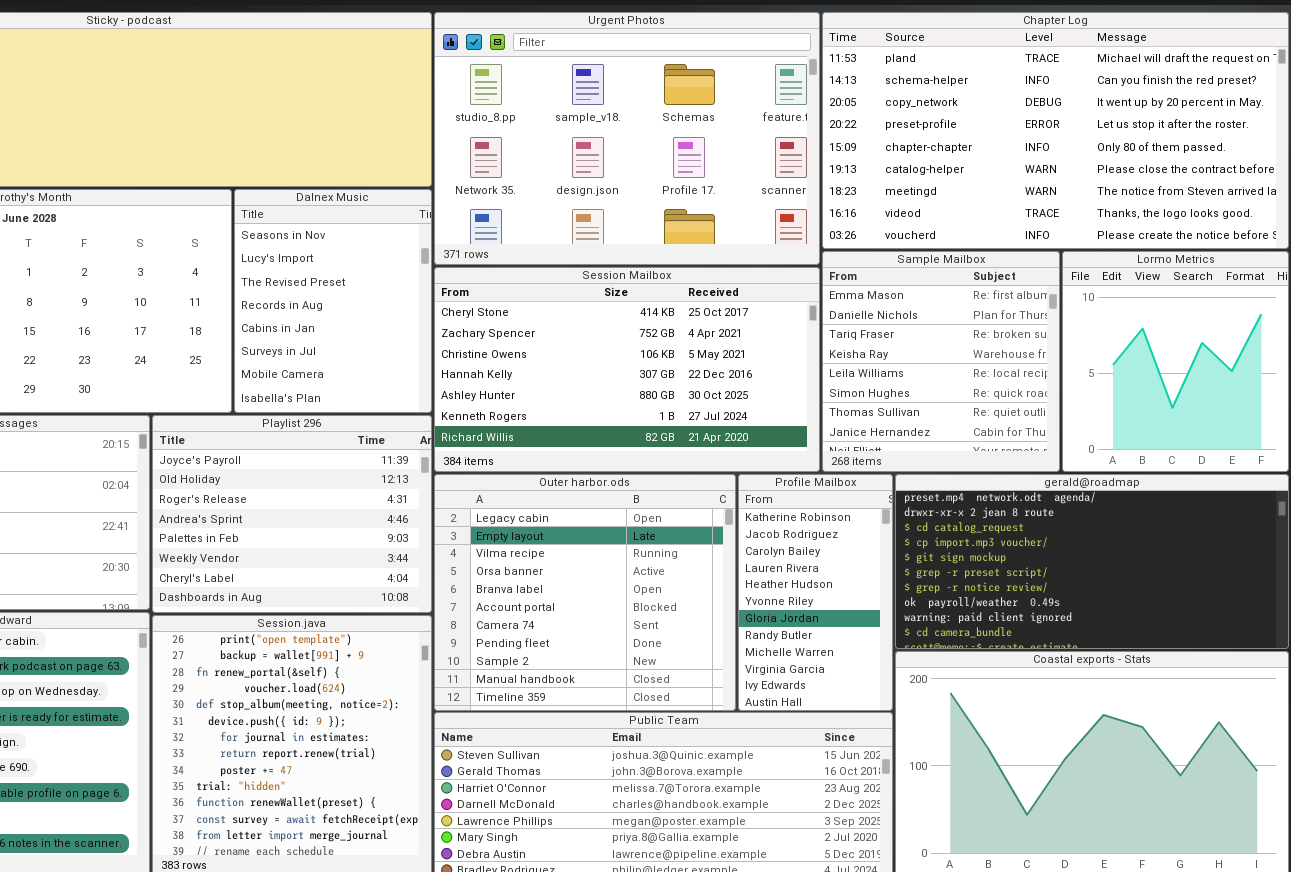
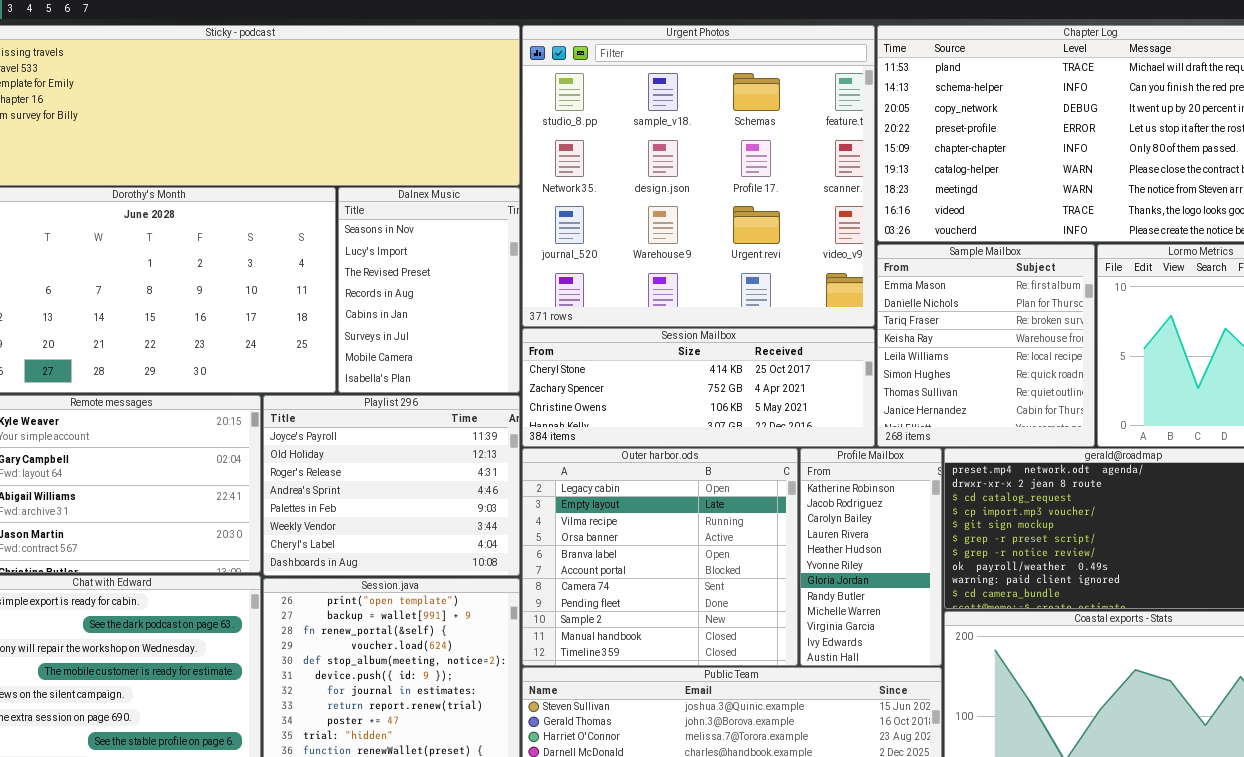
Urgent Photos: [434,12,820,265] -> [522,25,875,327], resized
Session Mailbox: [434,267,820,472] -> [522,328,875,447], resized

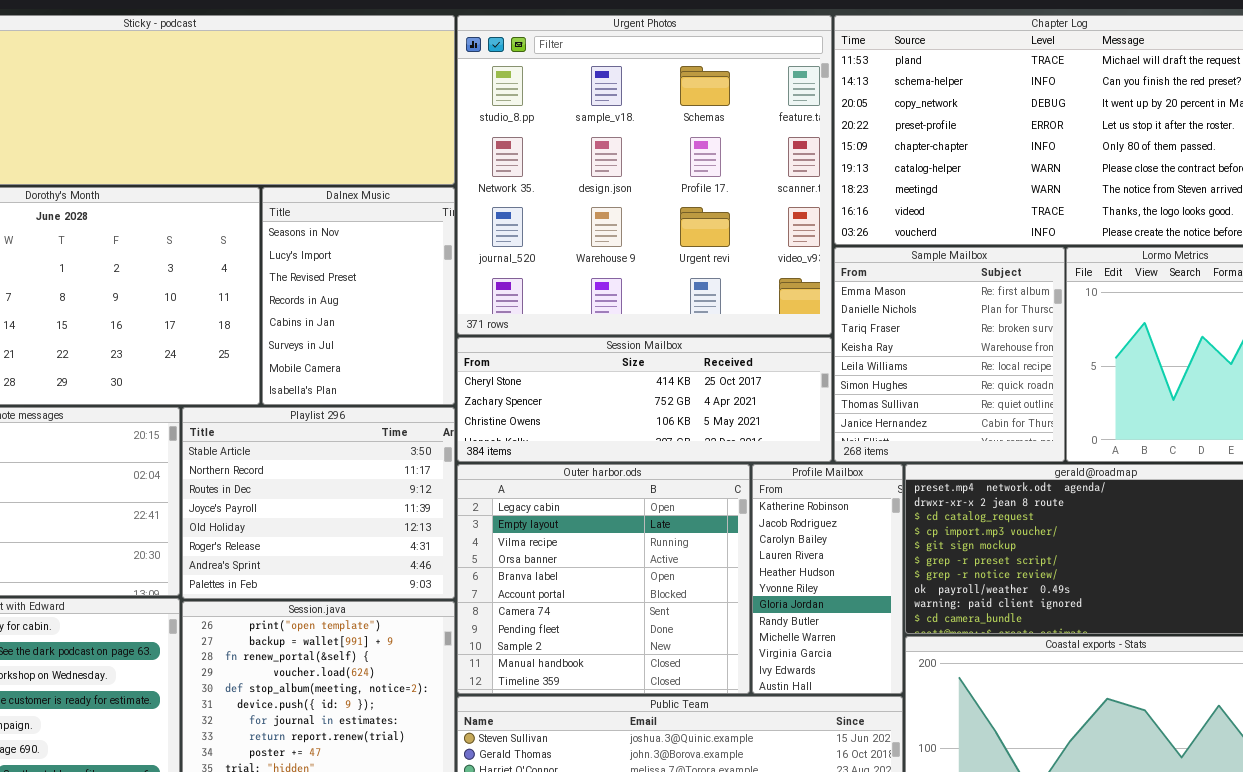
Playlist 296: [263,395,520,576] -> [182,407,455,599], scrolled up 3 rows

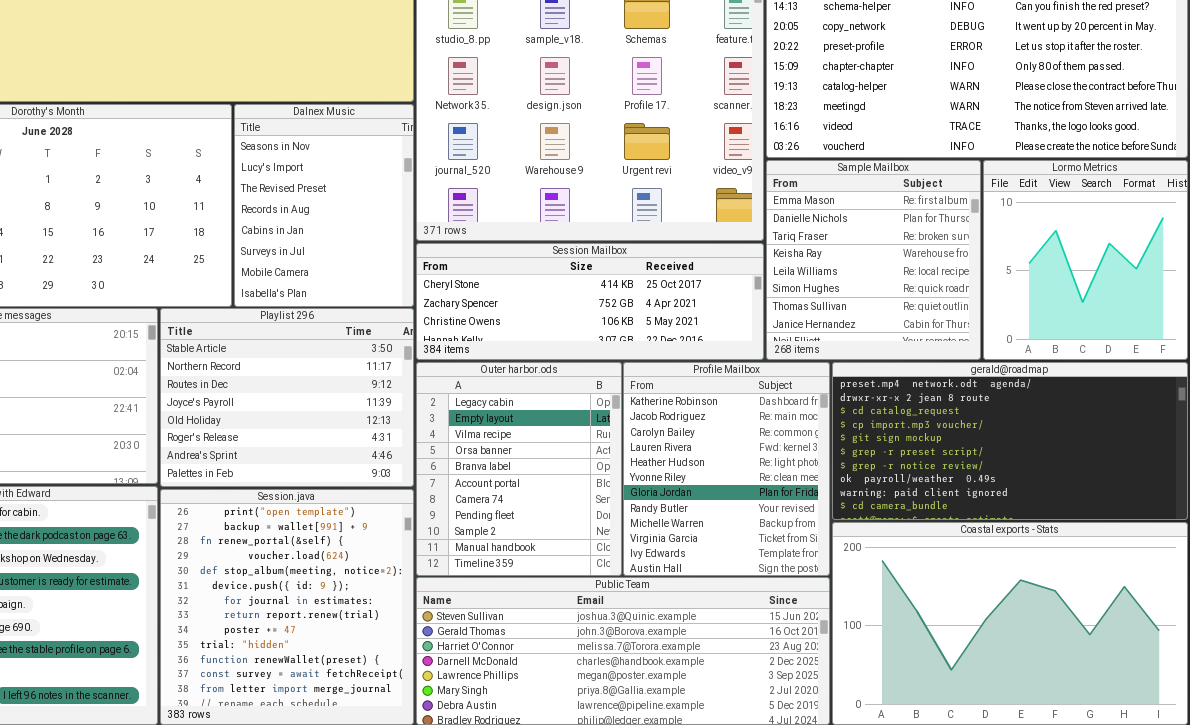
Outer harbor.ods: [457,464,750,694] -> [416,362,622,576], resized
Profile Mailbox: [752,464,903,694] -> [623,362,830,576], resized

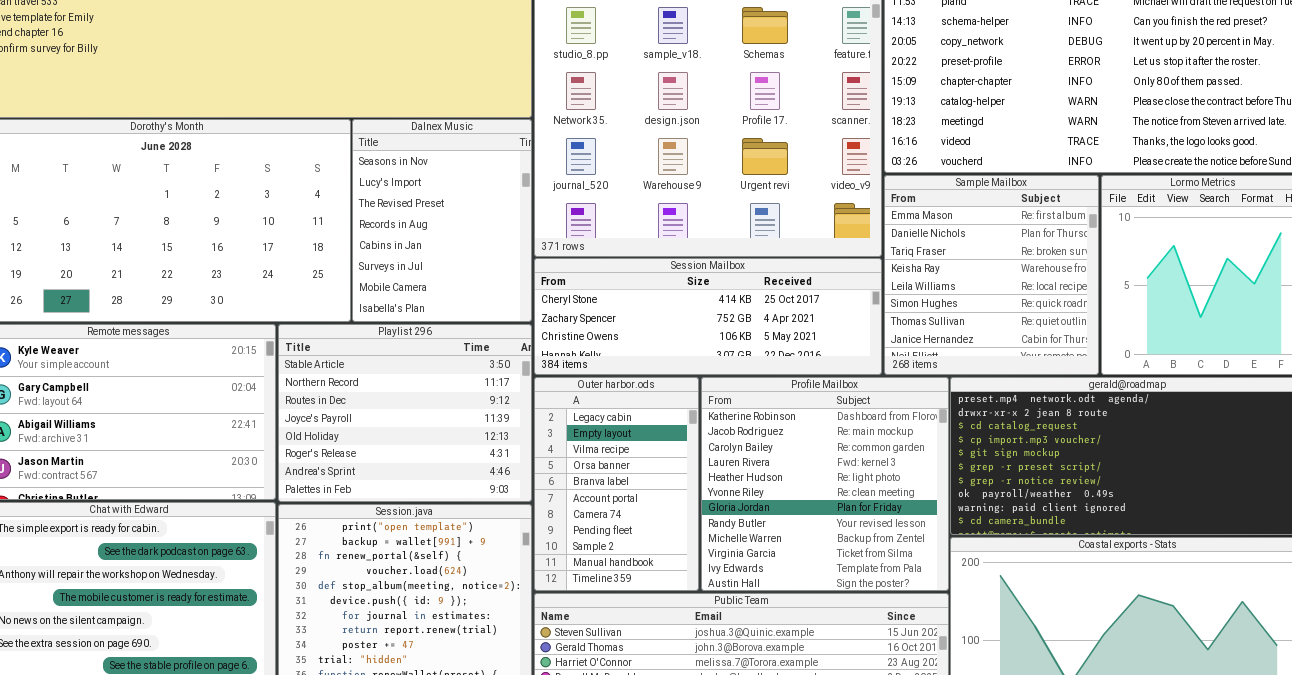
Outer harbor.ods: [416,362,622,576] -> [534,377,699,591], resized
Profile Mailbox: [623,362,830,576] -> [701,377,949,591], resized

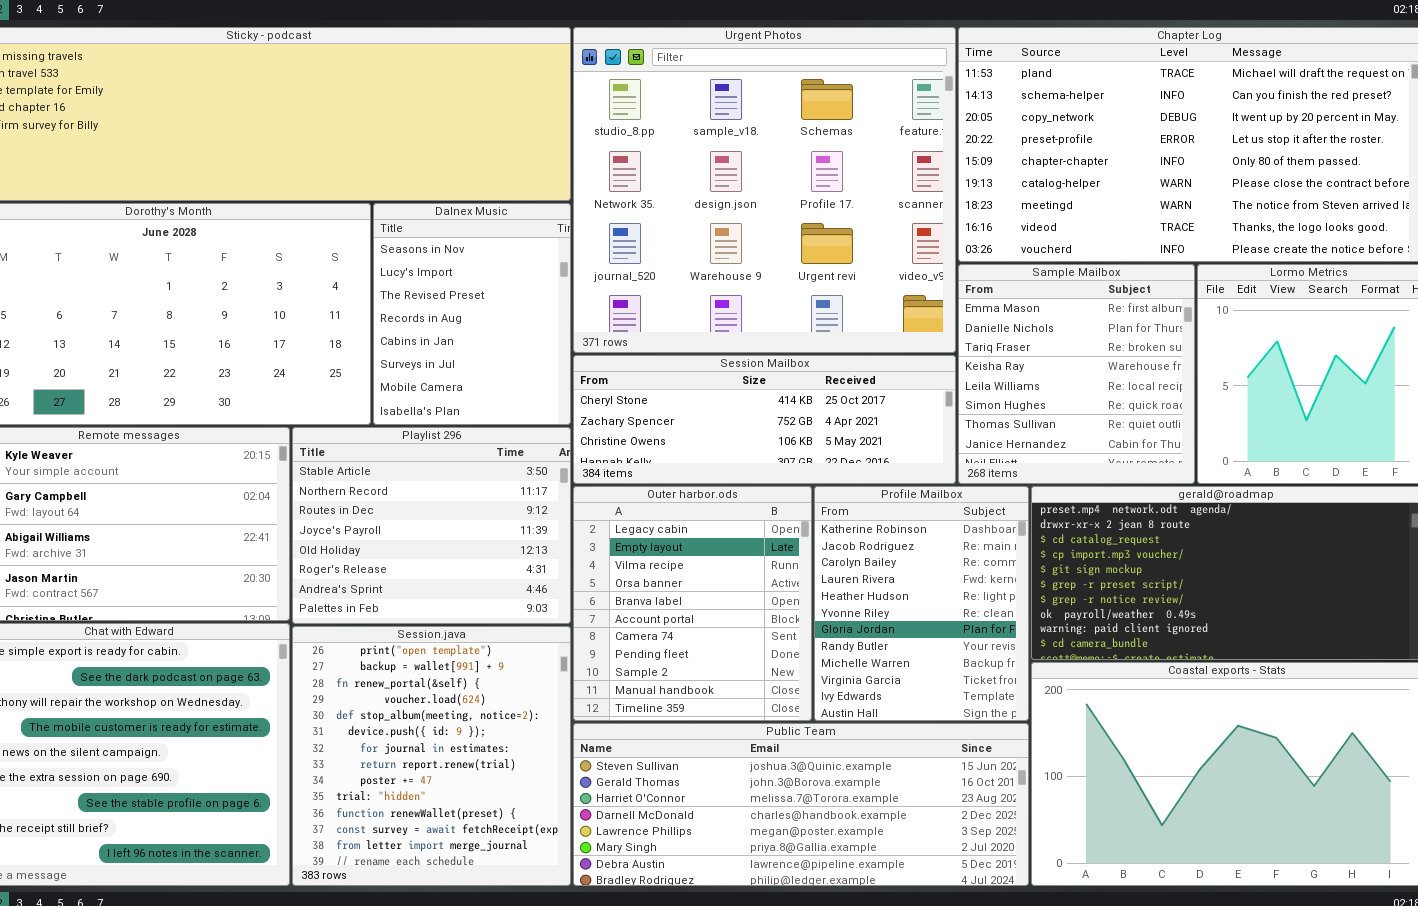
Outer harbor.ods: [534,377,699,591] -> [573,486,812,721], resized
Profile Mailbox: [701,377,949,591] -> [814,486,1029,721], resized

